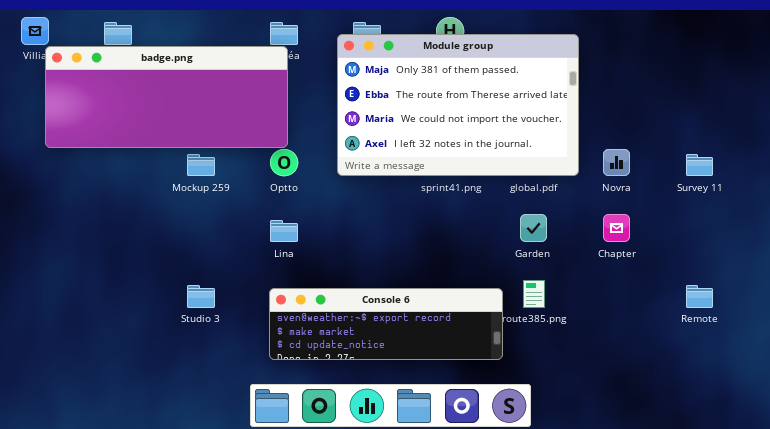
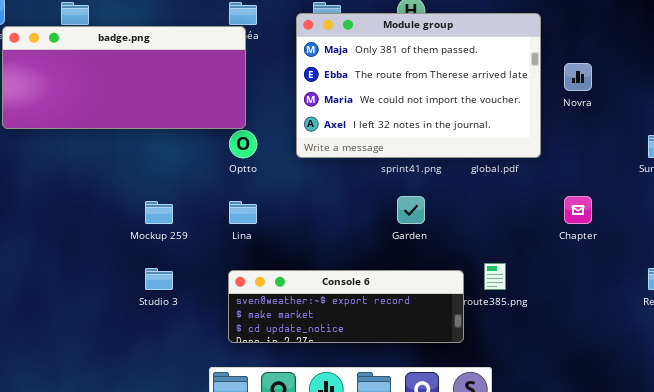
Novra: [603,149,630,176] -> [564,63,592,91], moved
Mockup 259: [187,154,215,176] -> [145,201,173,224], moved
Garden: [520,214,547,242] -> [397,196,425,224], moved

